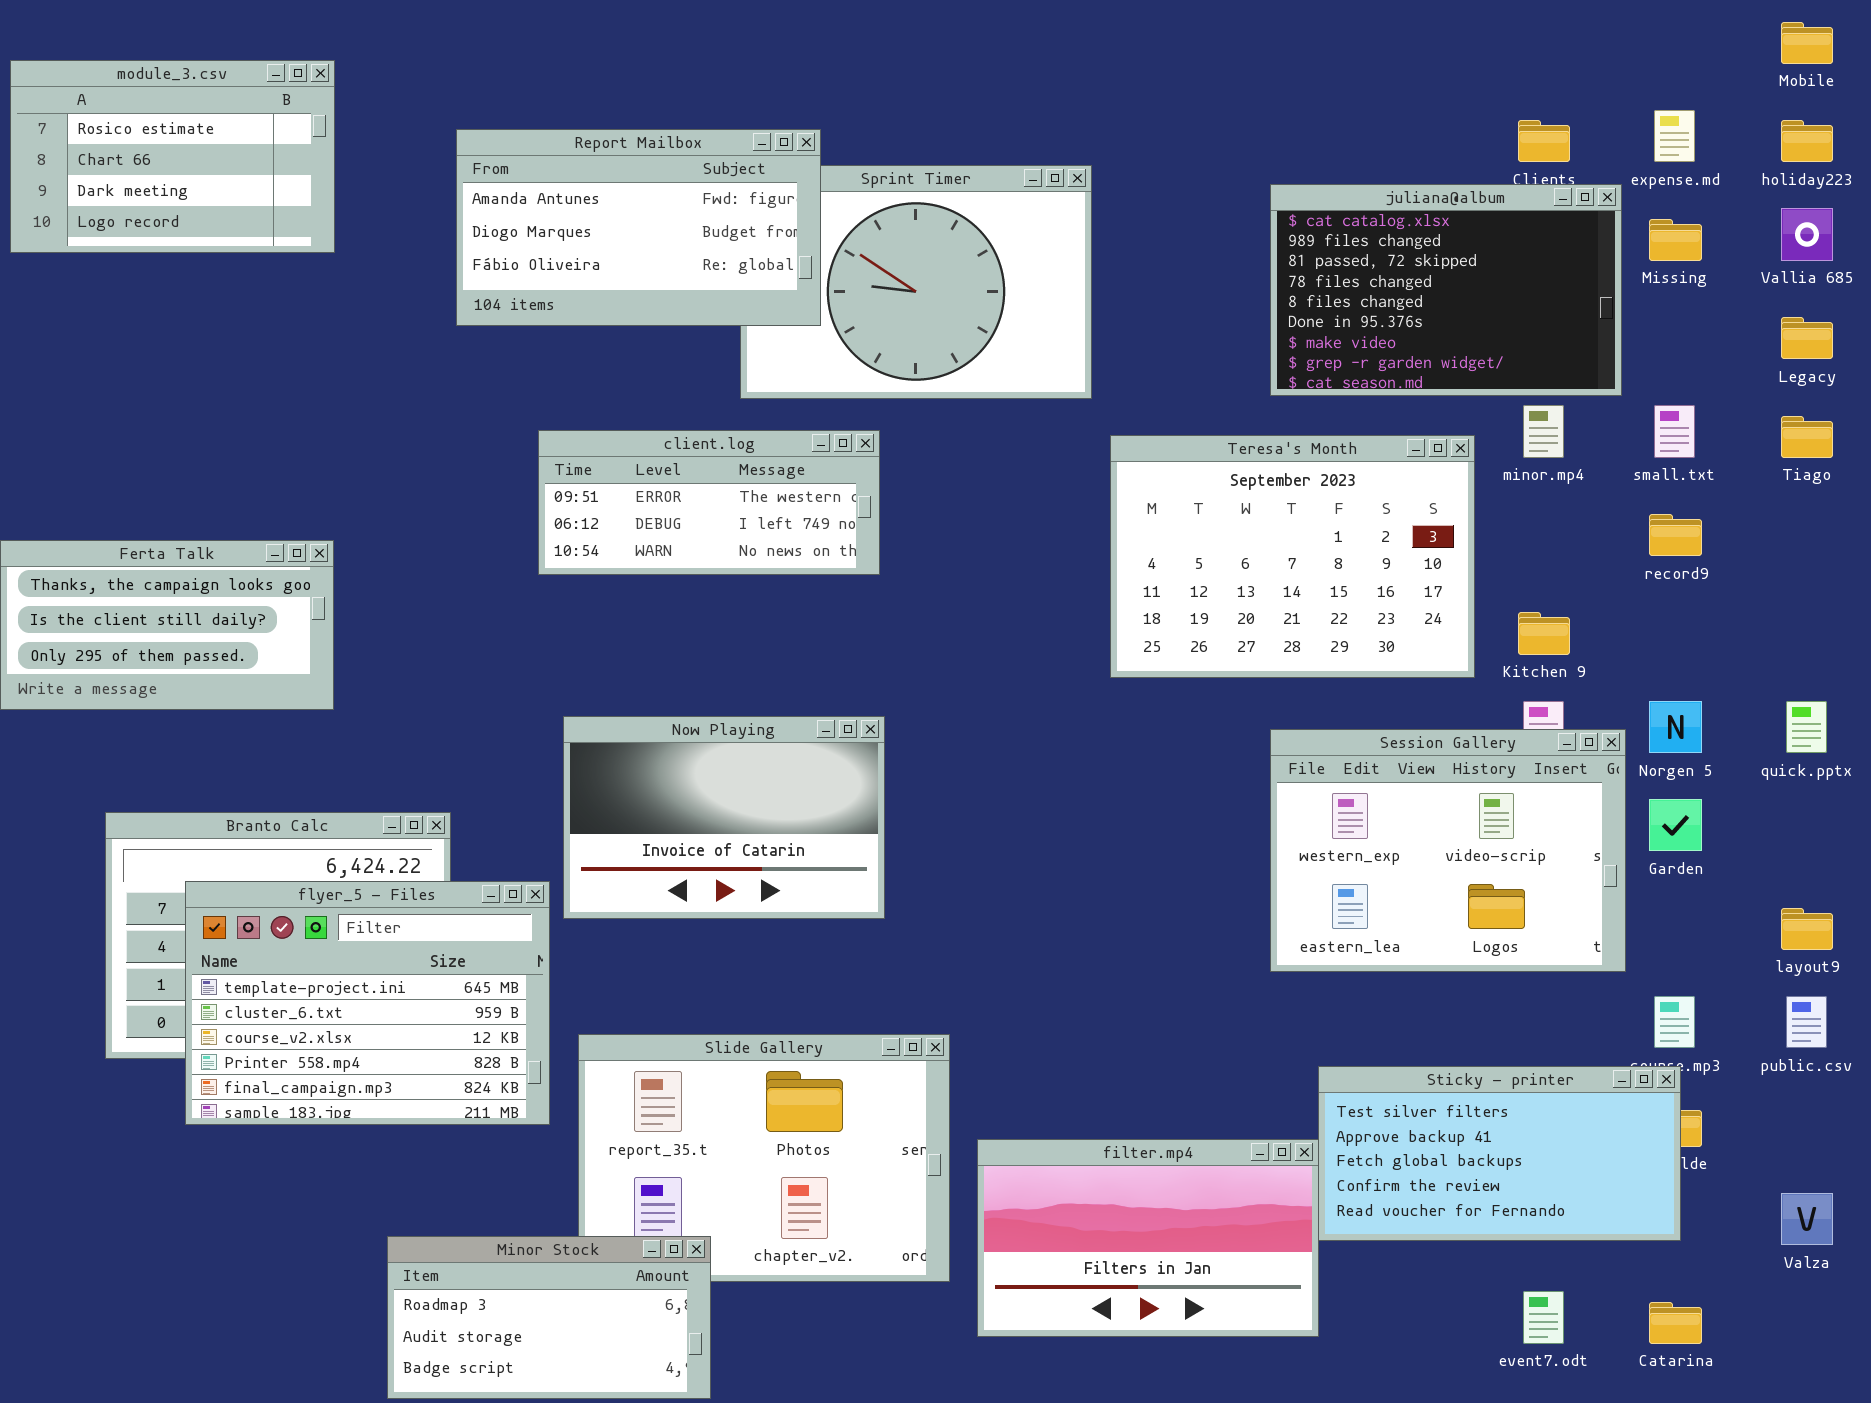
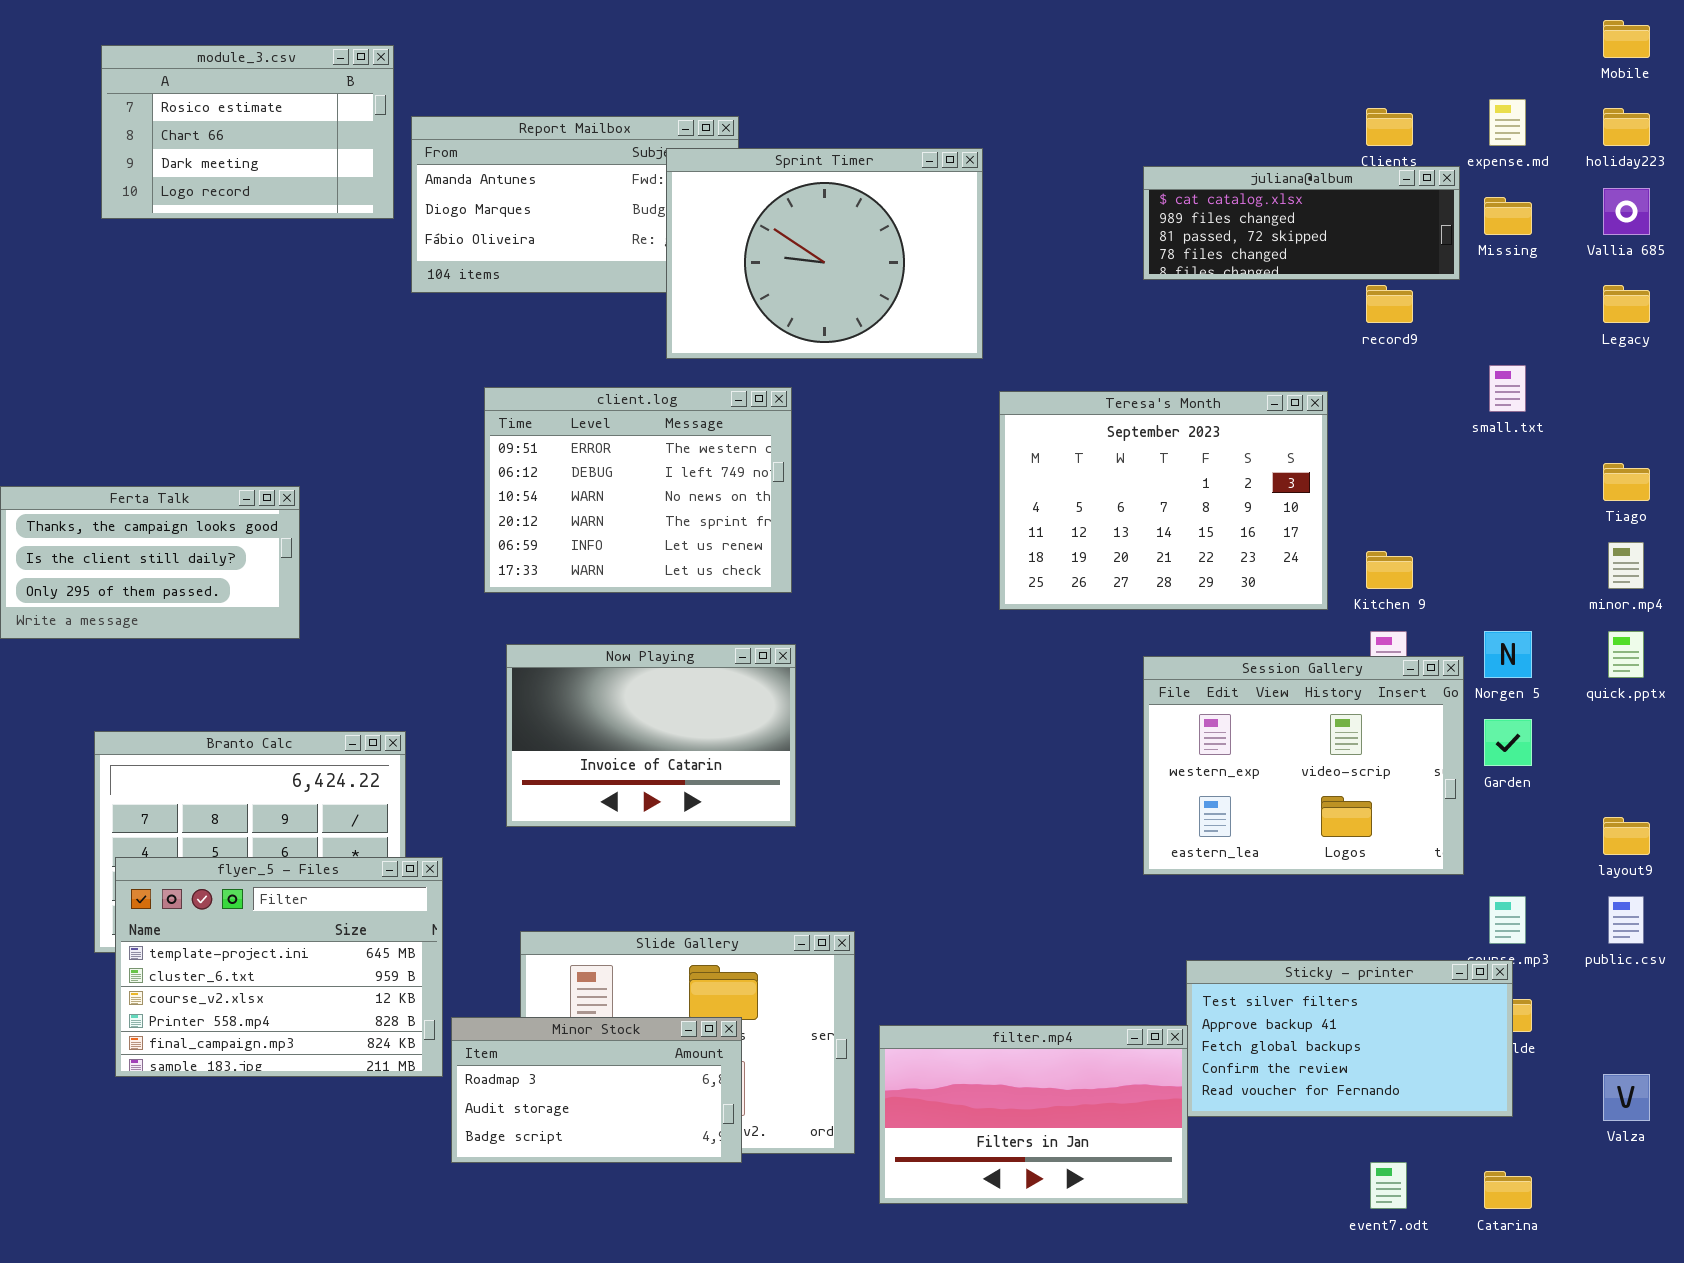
module_3.csv: [10,60,335,253] -> [101,45,394,219], moved
Sprint Timer: [740,165,1092,399] -> [666,148,983,359], raised
juliana@album: [1270,184,1622,396] -> [1143,166,1460,280], resized
minor.mp4: [1523,405,1564,458] -> [1608,542,1644,589], moved
Tiago: [1781,416,1833,458] -> [1603,463,1650,501], moved
client.log: [538,430,880,575] -> [484,387,792,593], resized
record9: [1649,514,1702,556] -> [1366,285,1413,323], moved
flyer_5 - Files: [185,881,550,1125] -> [115,857,443,1077], moved
Minor Stock: [387,1236,711,1399] -> [451,1017,742,1163], moved

